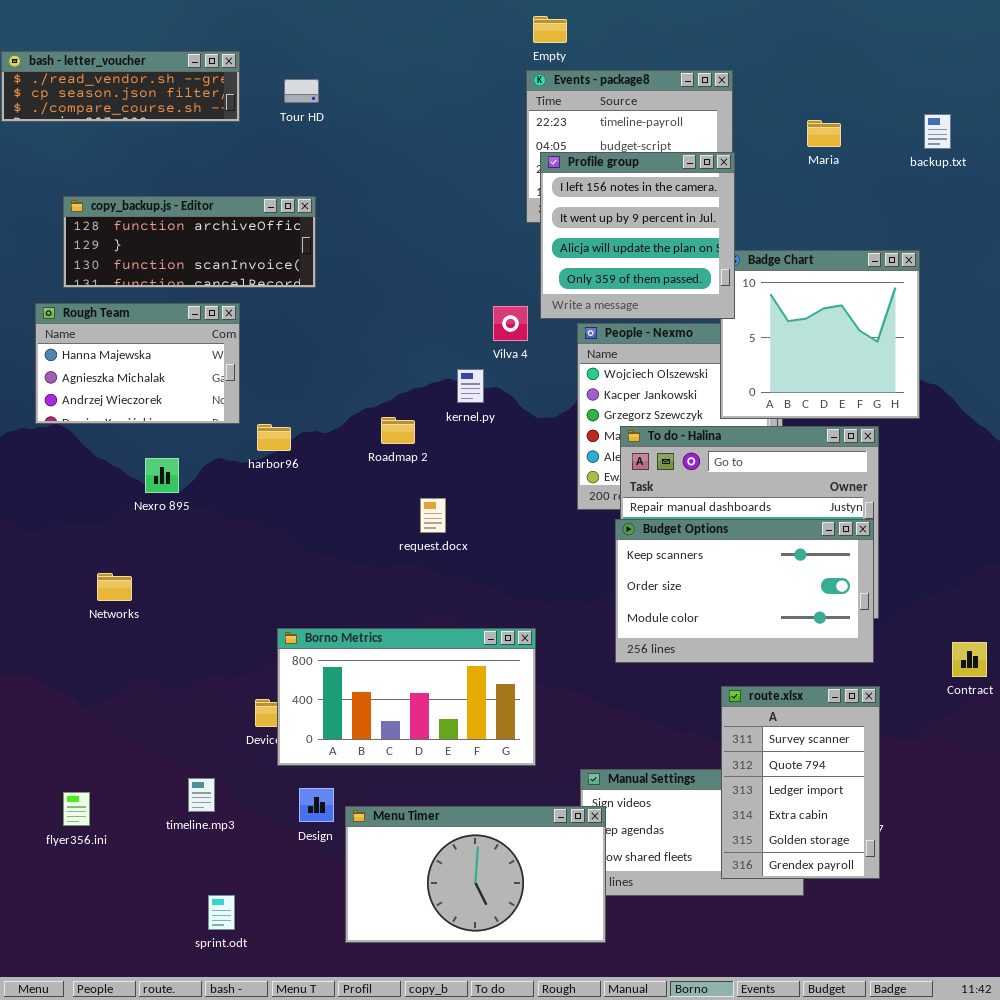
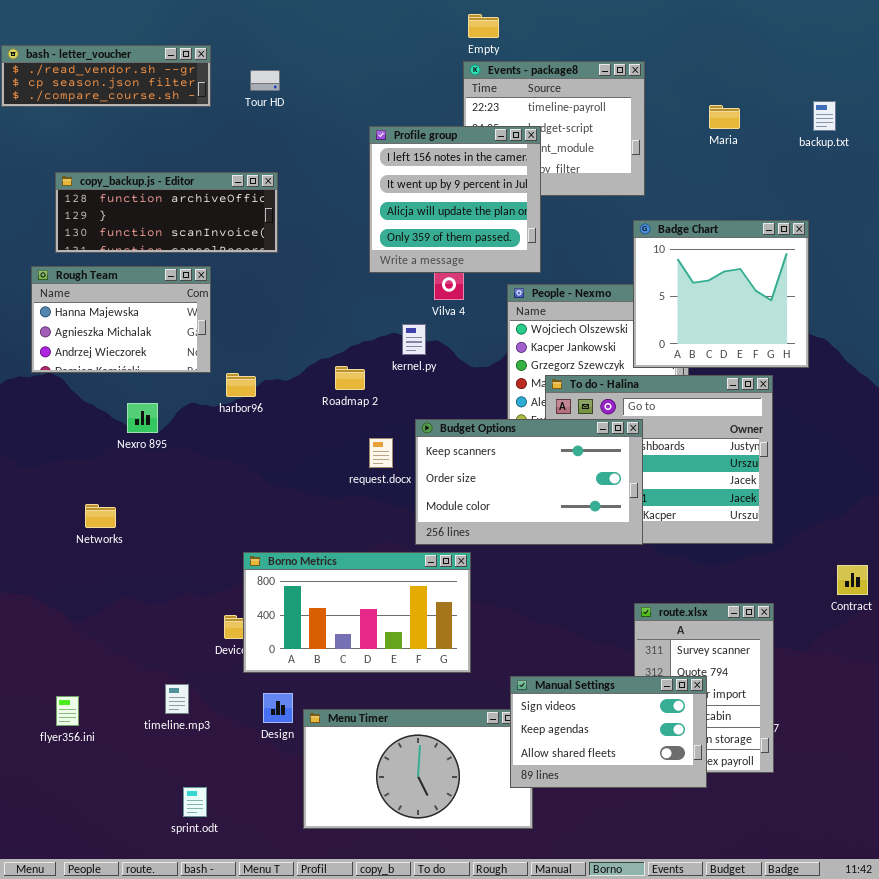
Profile group: [540,152,735,319] -> [369,126,541,273], moved
Budget Options: [615,519,874,663] -> [415,419,643,545], moved
Manual Settings: [580,769,804,896] -> [510,676,707,788], raised

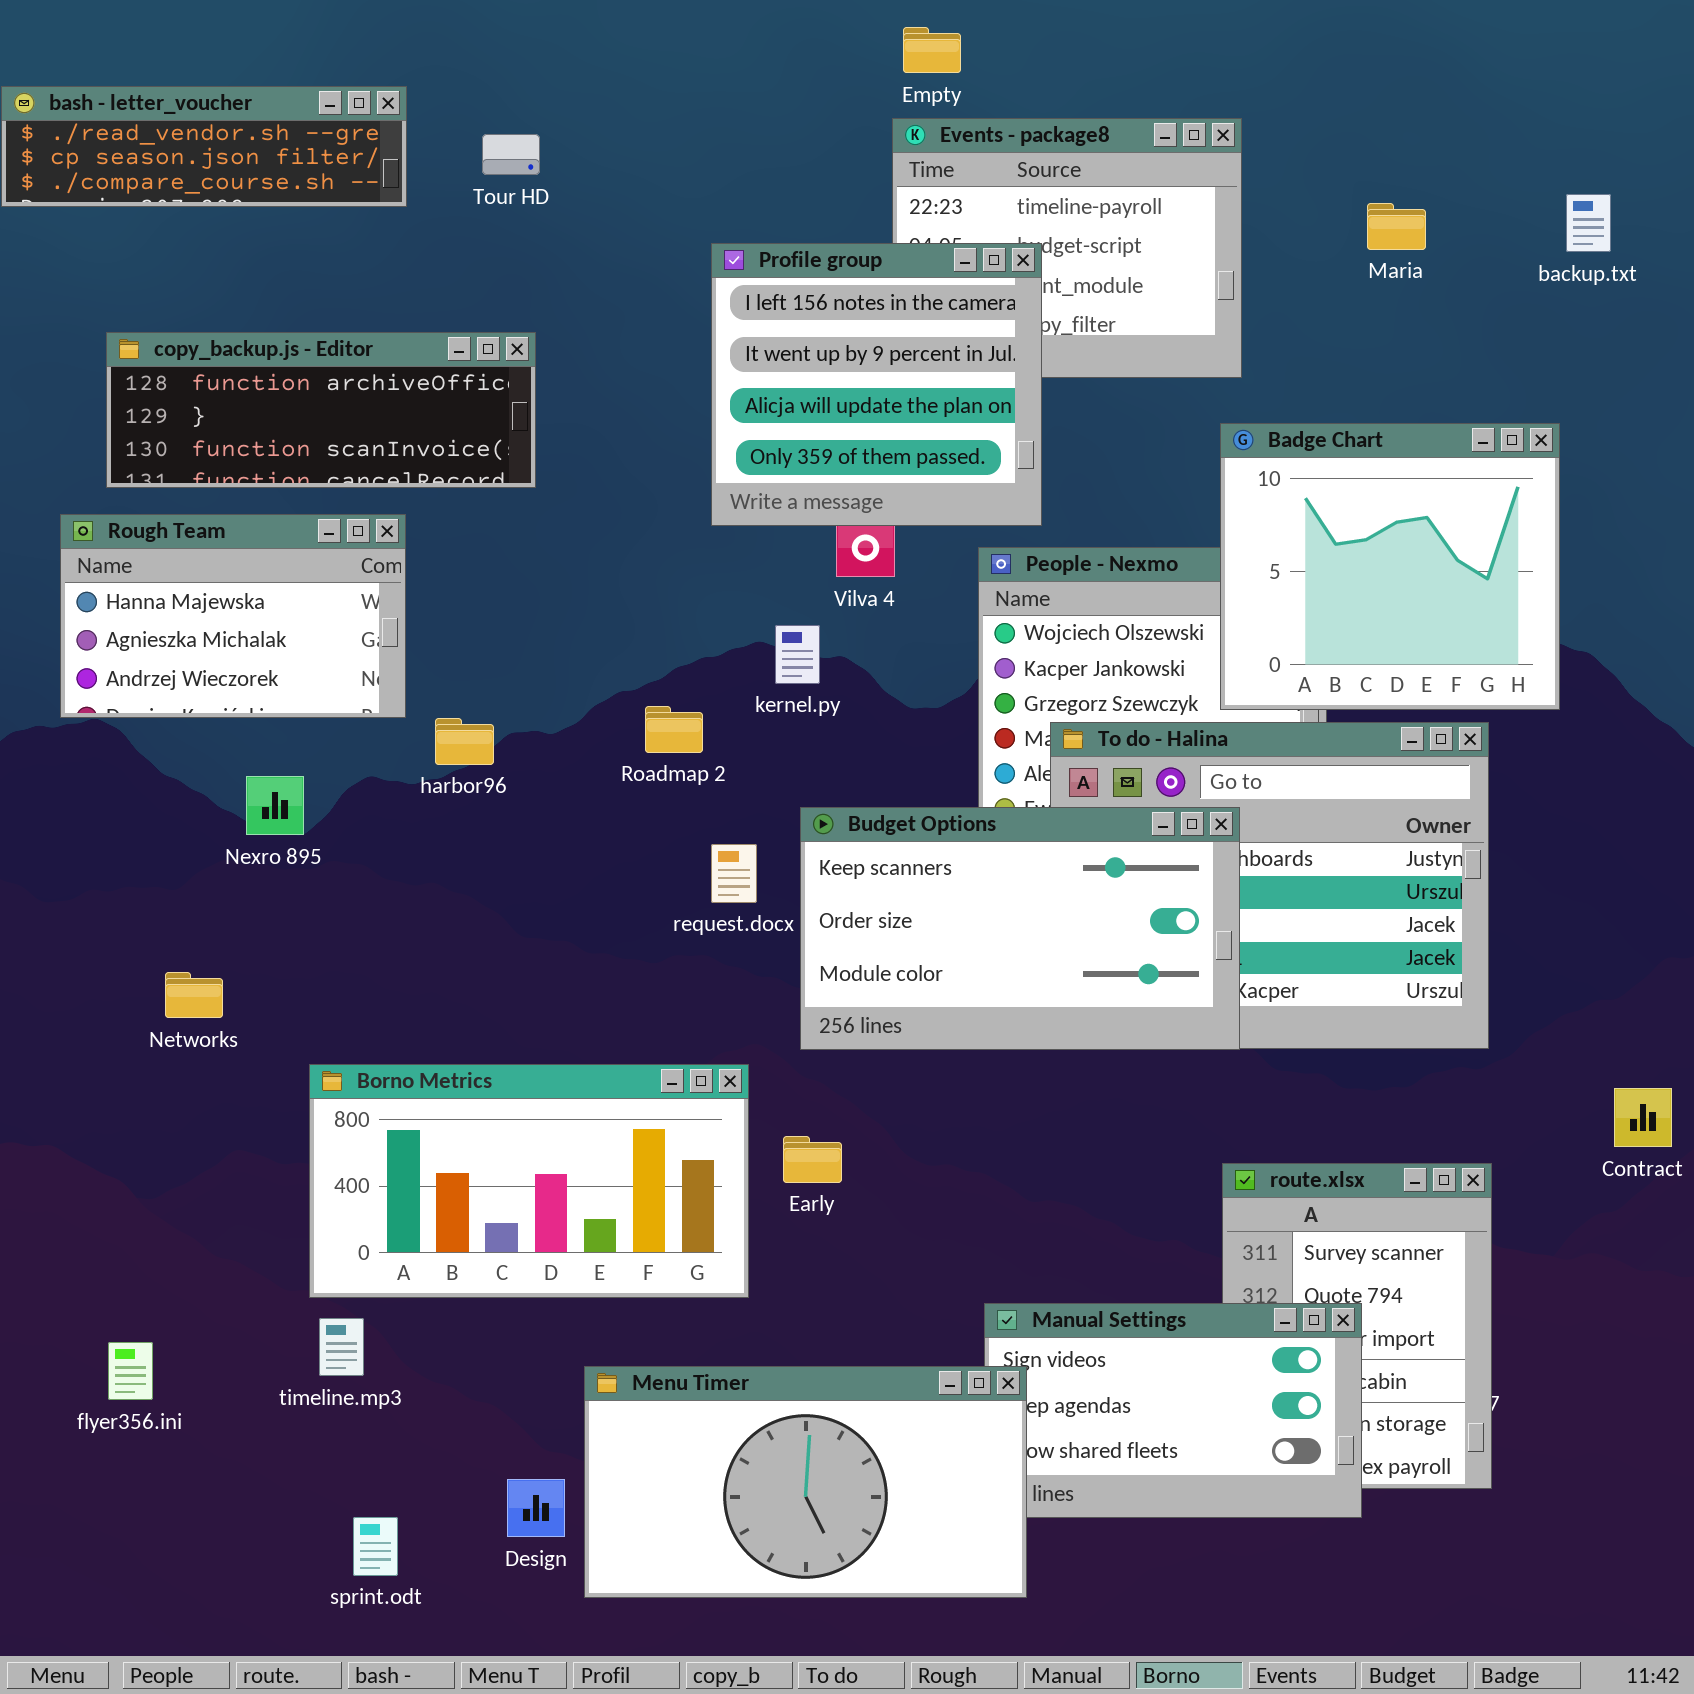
Borno Metrics: [243,552,471,673] -> [309,1064,749,1298], moved
Design: [263,693,293,723] -> [507,1479,565,1537], moved
Menu Timer: [303,709,533,829] -> [584,1366,1027,1598], raised

